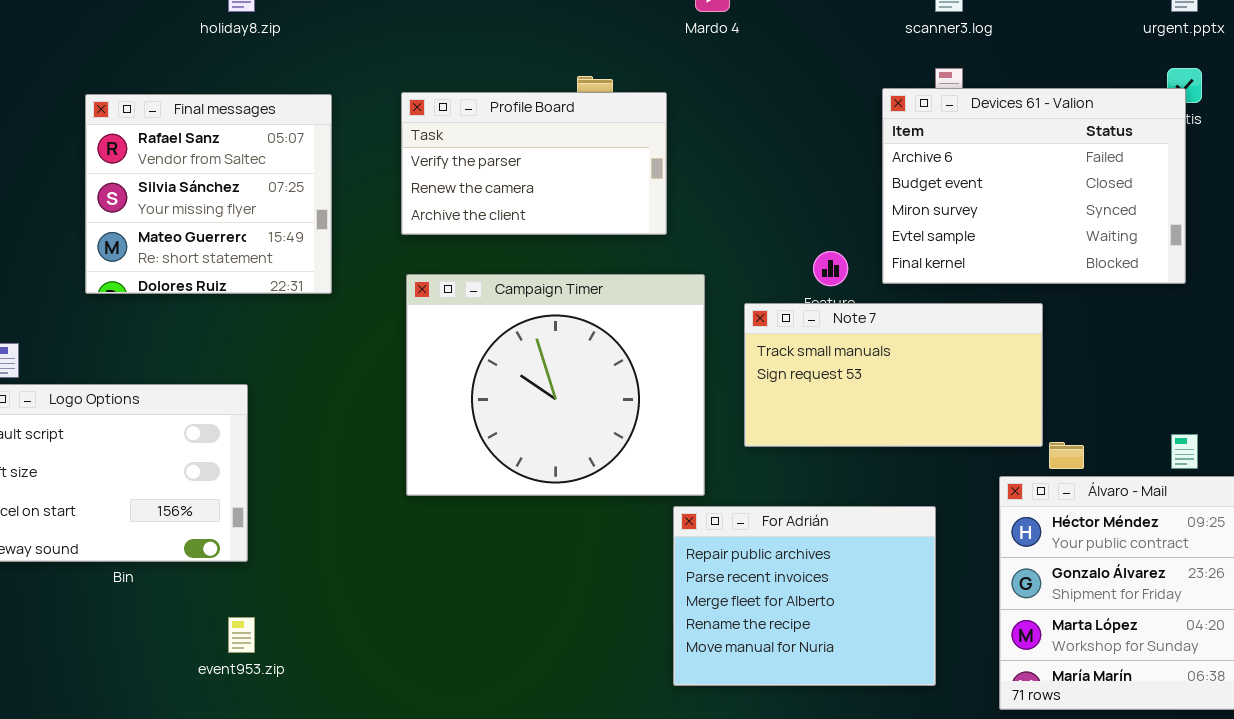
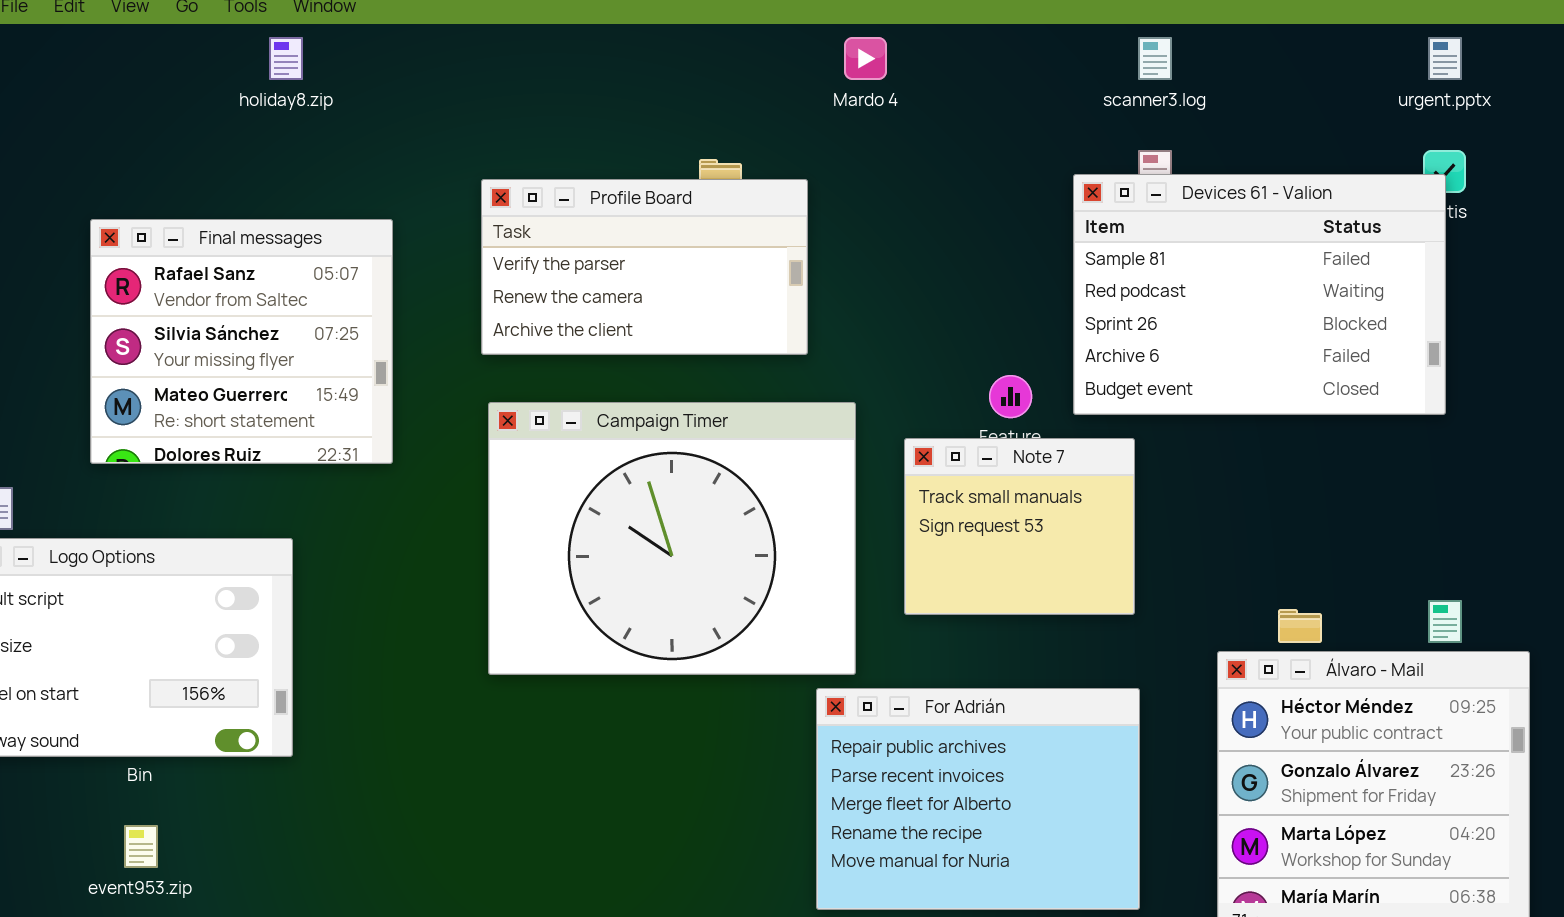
Devices 61 - Valion: [882,88,1186,284] -> [1073,174,1446,415], scrolled up 3 rows
Final messages: [85,94,332,294] -> [90,219,393,464], moved
Note 7: [744,303,1043,447] -> [904,438,1135,615], resized
event953.zip: [228,617,255,653] -> [124,825,158,868], moved

